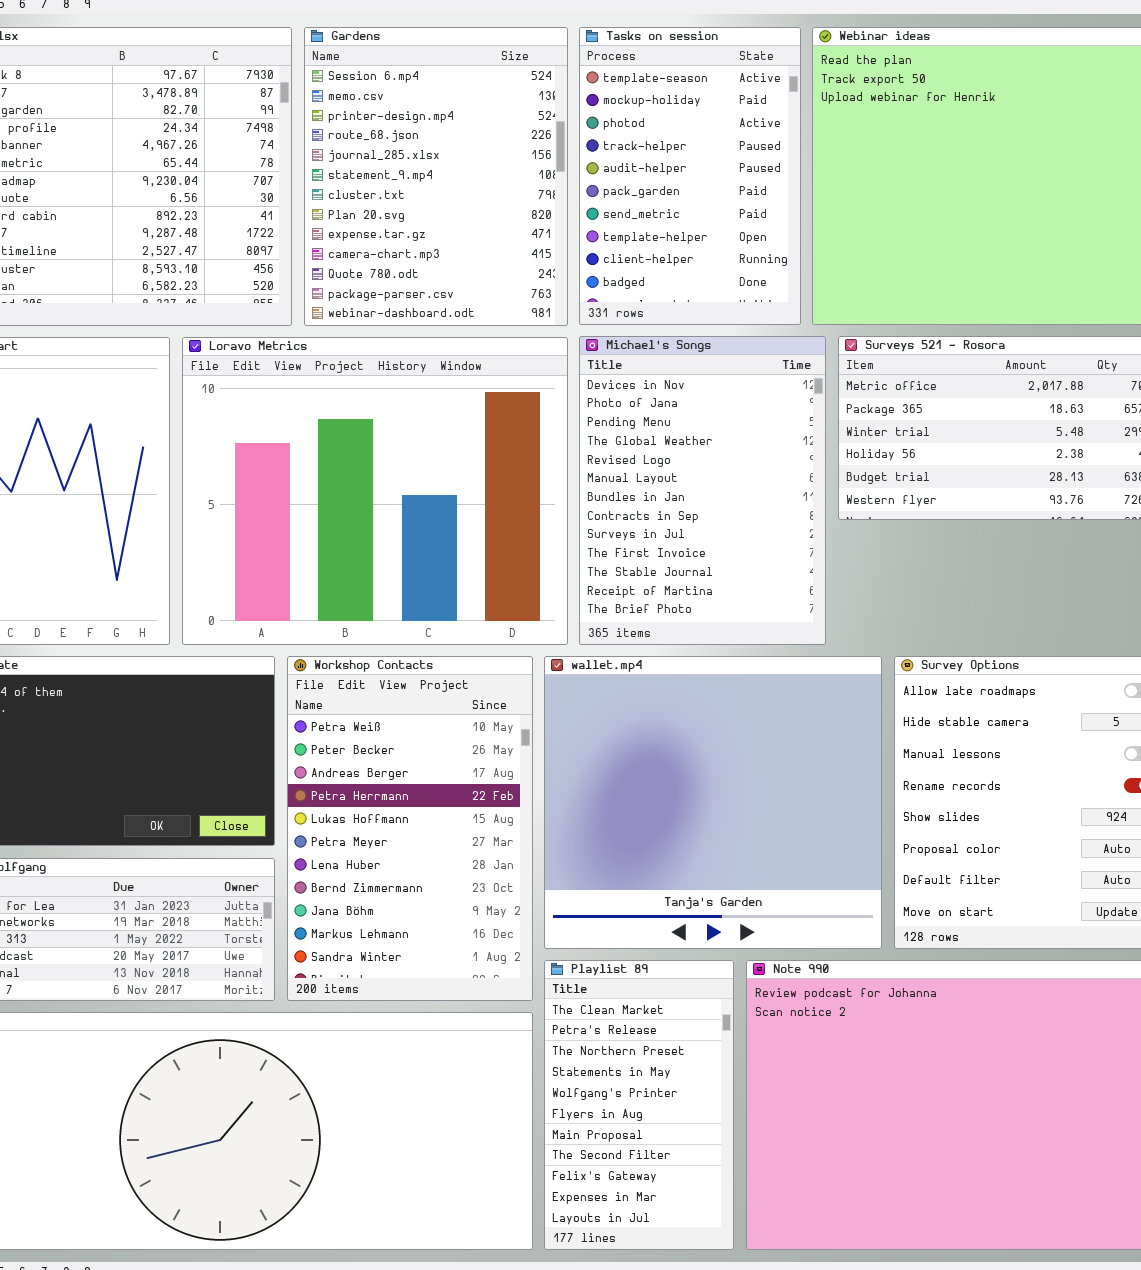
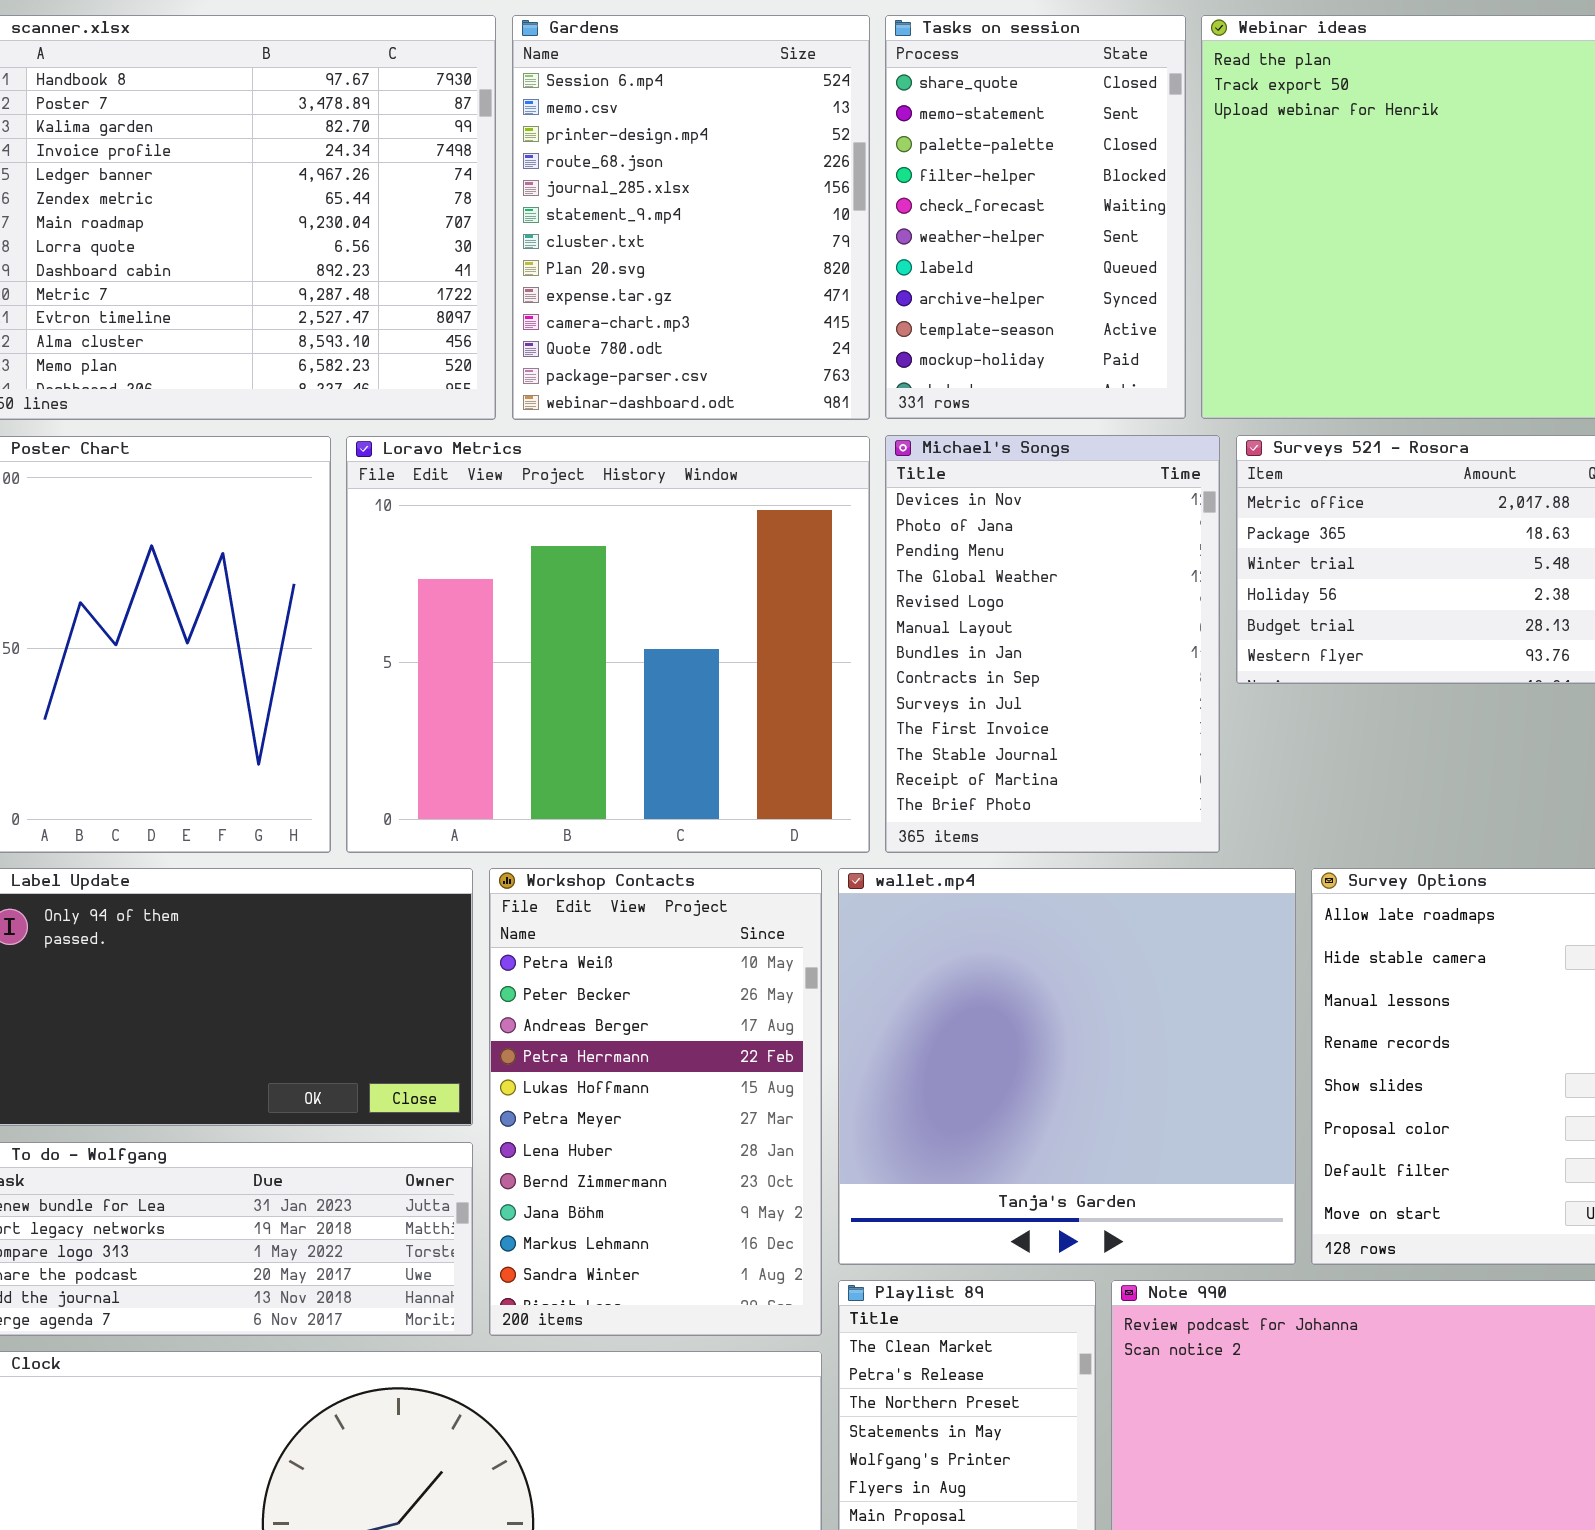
Tasks on session: [579,27,801,325] -> [885,15,1186,419], scrolled up 8 rows

